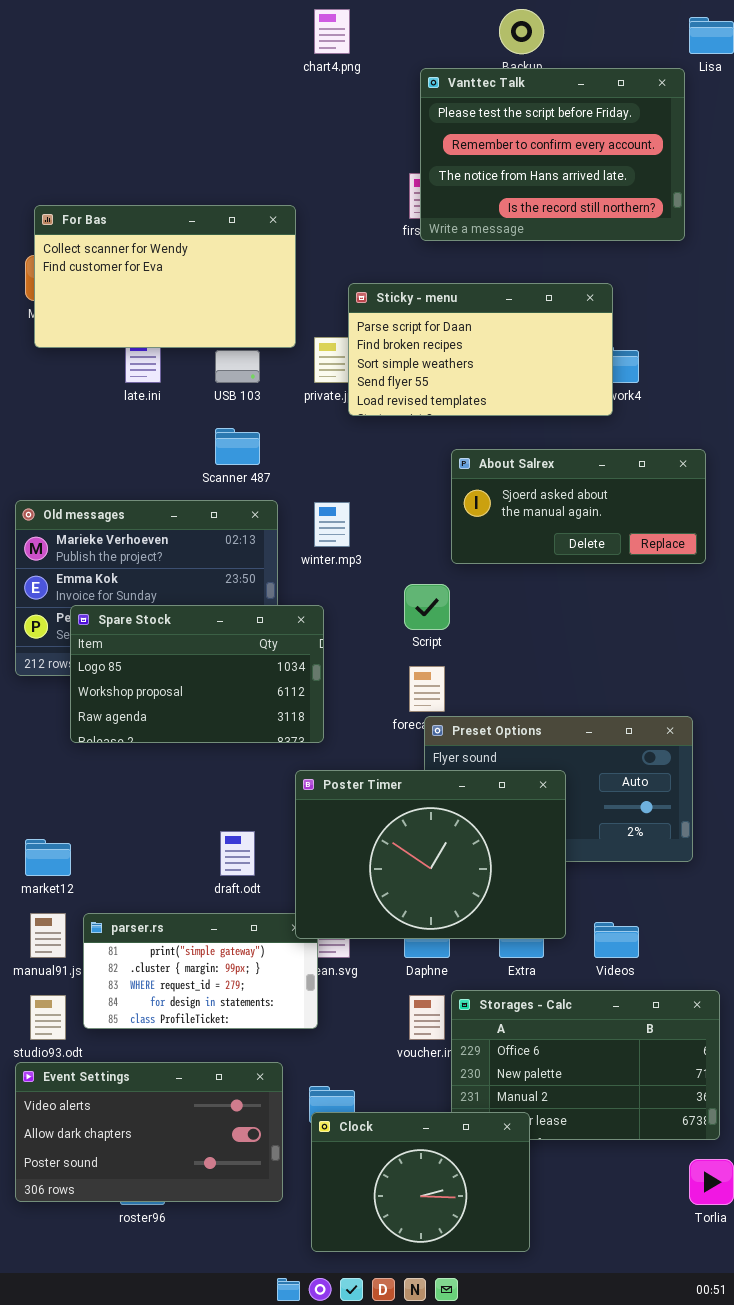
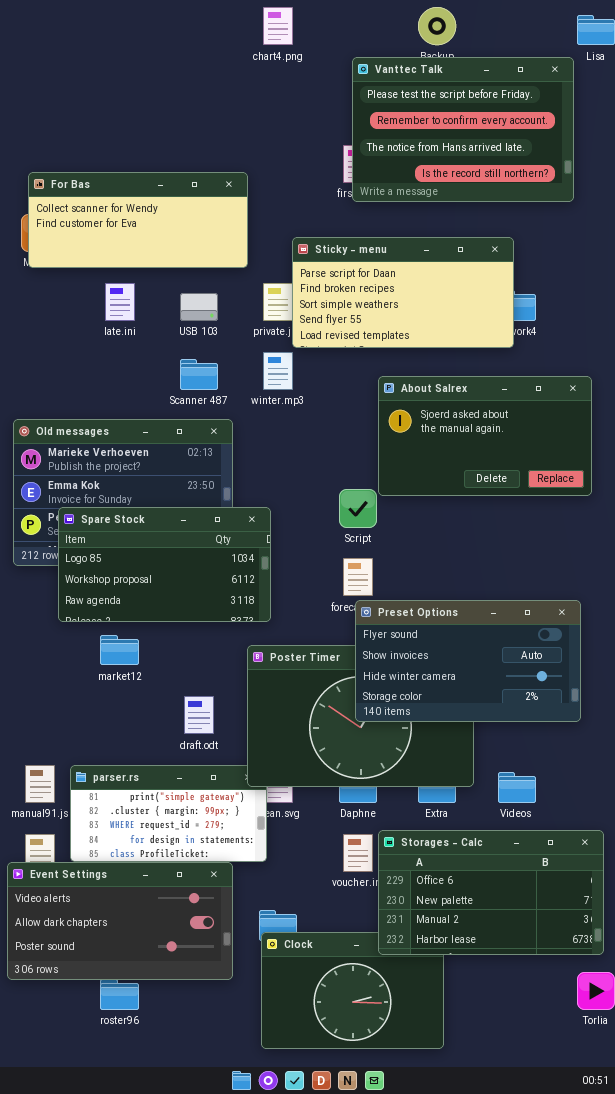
For Bas: [34,205,296,348] -> [28,172,248,268], resized
About Salrex: [451,449,706,564] -> [378,376,592,496], resized
winter.mp3: [314,502,350,547] -> [263,352,293,390], moved
Preset Options: [424,716,693,862] -> [355,600,581,722], raised
market12: [25,839,71,876] -> [100,635,139,665], moved
Storages - Calc: [451,990,720,1140] -> [378,830,604,955], raised
Event Settings: [15,1062,283,1202] -> [7,862,233,980], moved

